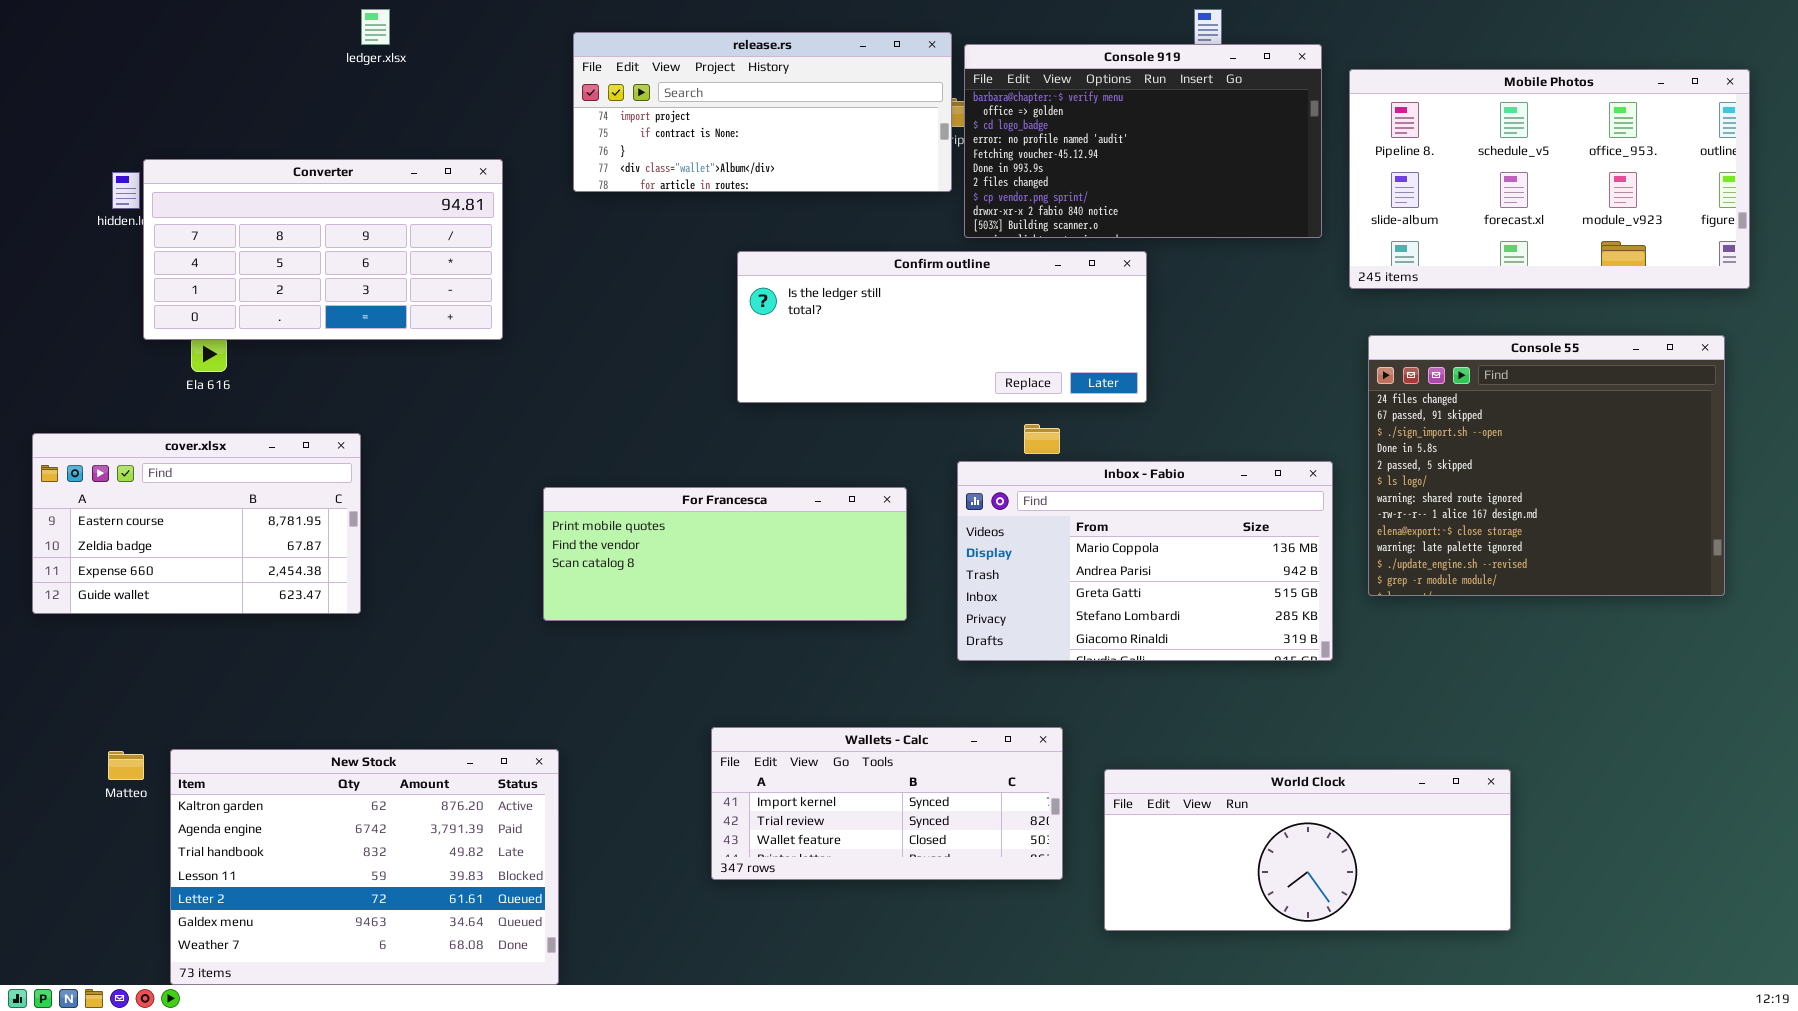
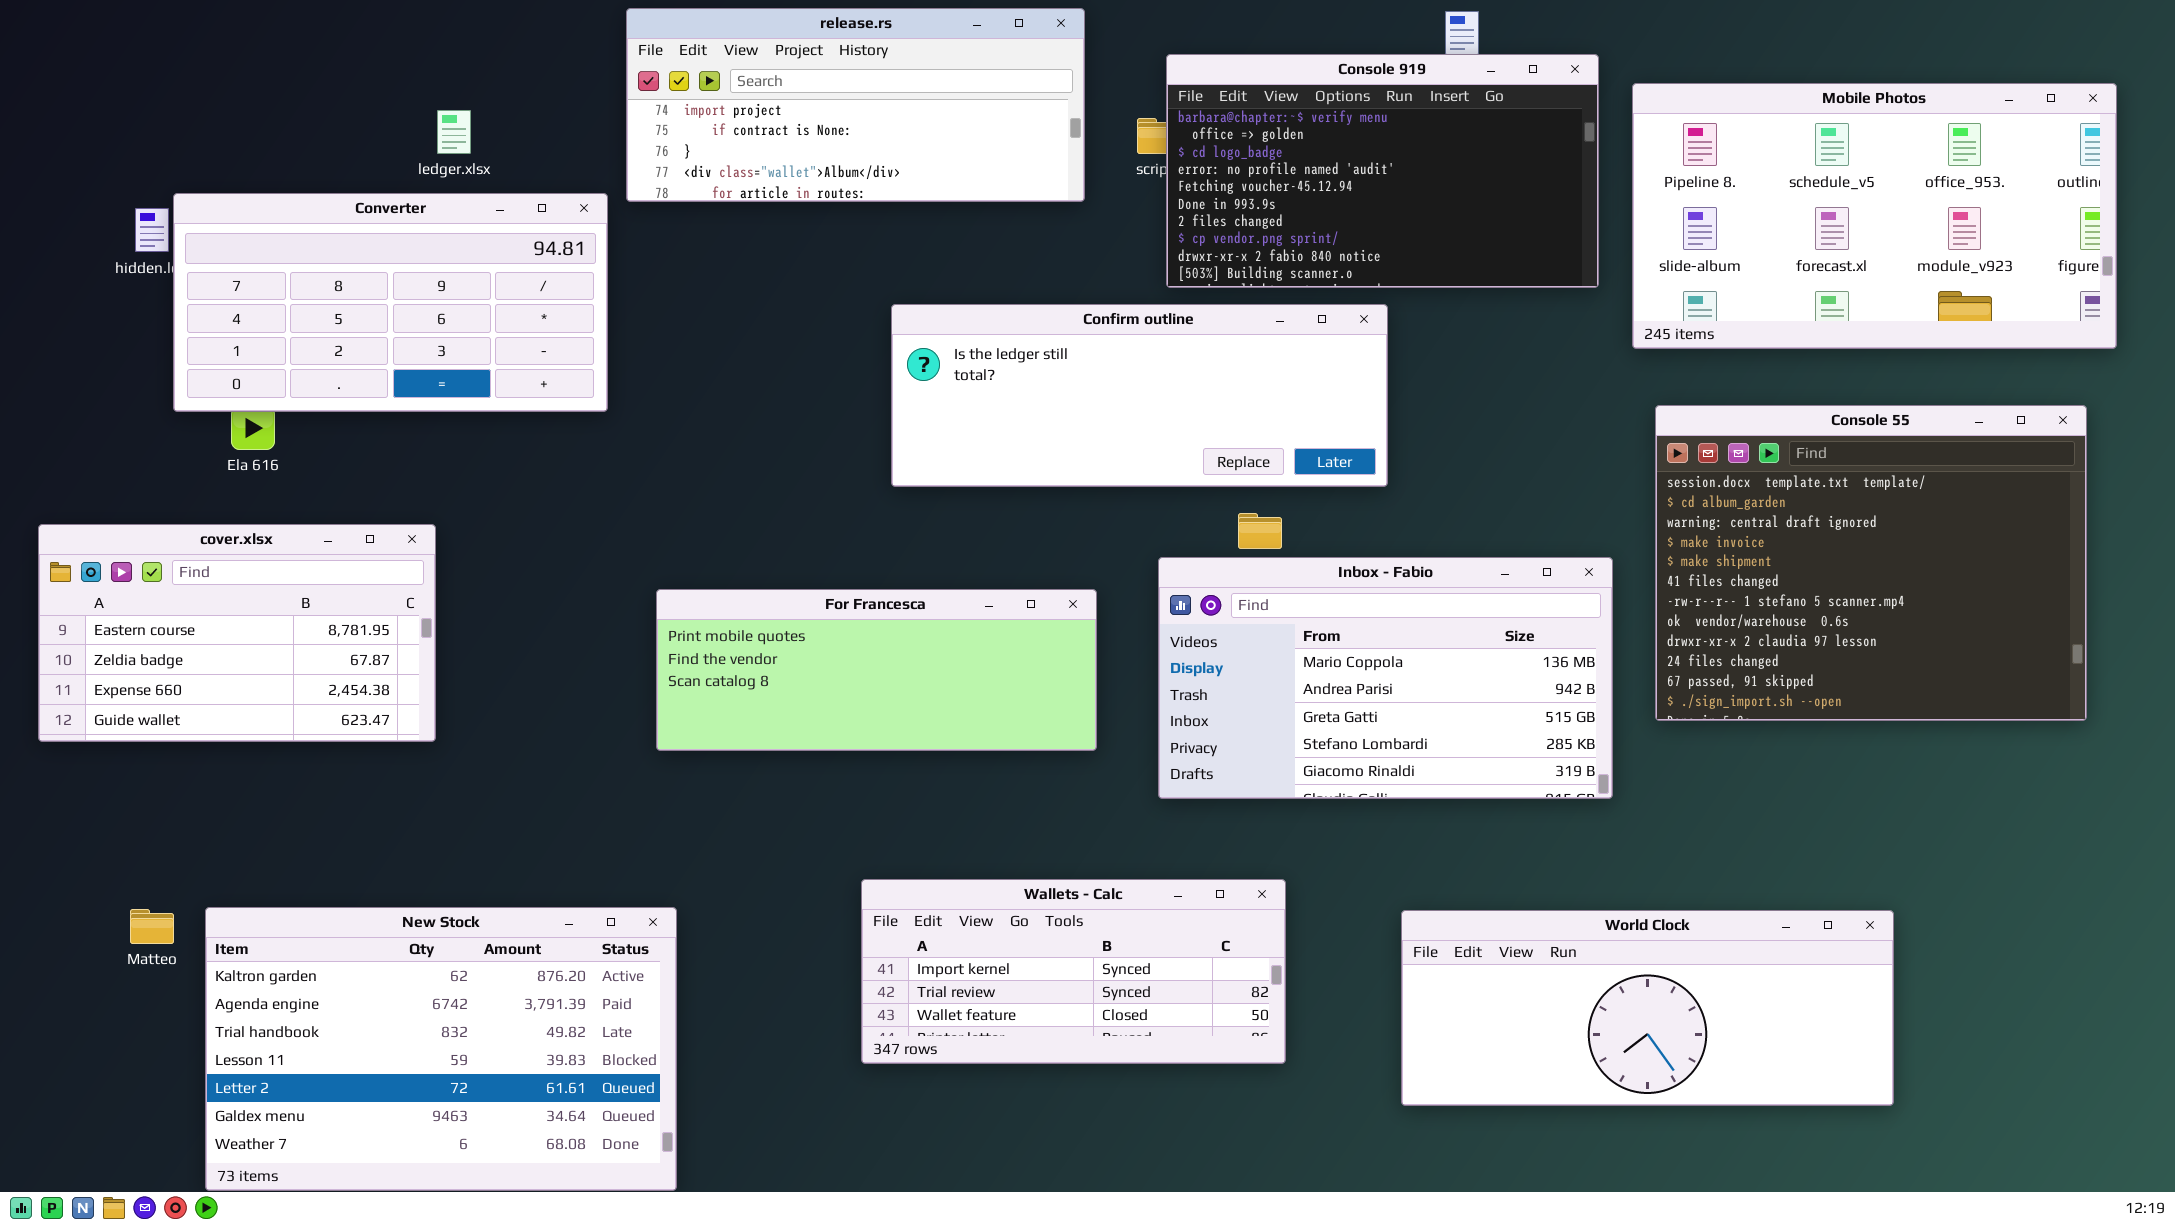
ledger.xlsx: [361,9,390,45] -> [437,110,471,154], moved
release.rs: [573,32,952,192] -> [626,8,1085,202], moved
Console 55: [1368,335,1725,596] -> [1655,405,2087,721], scrolled up 9 rows
World Clock: [1104,769,1511,931] -> [1401,910,1894,1106], moved

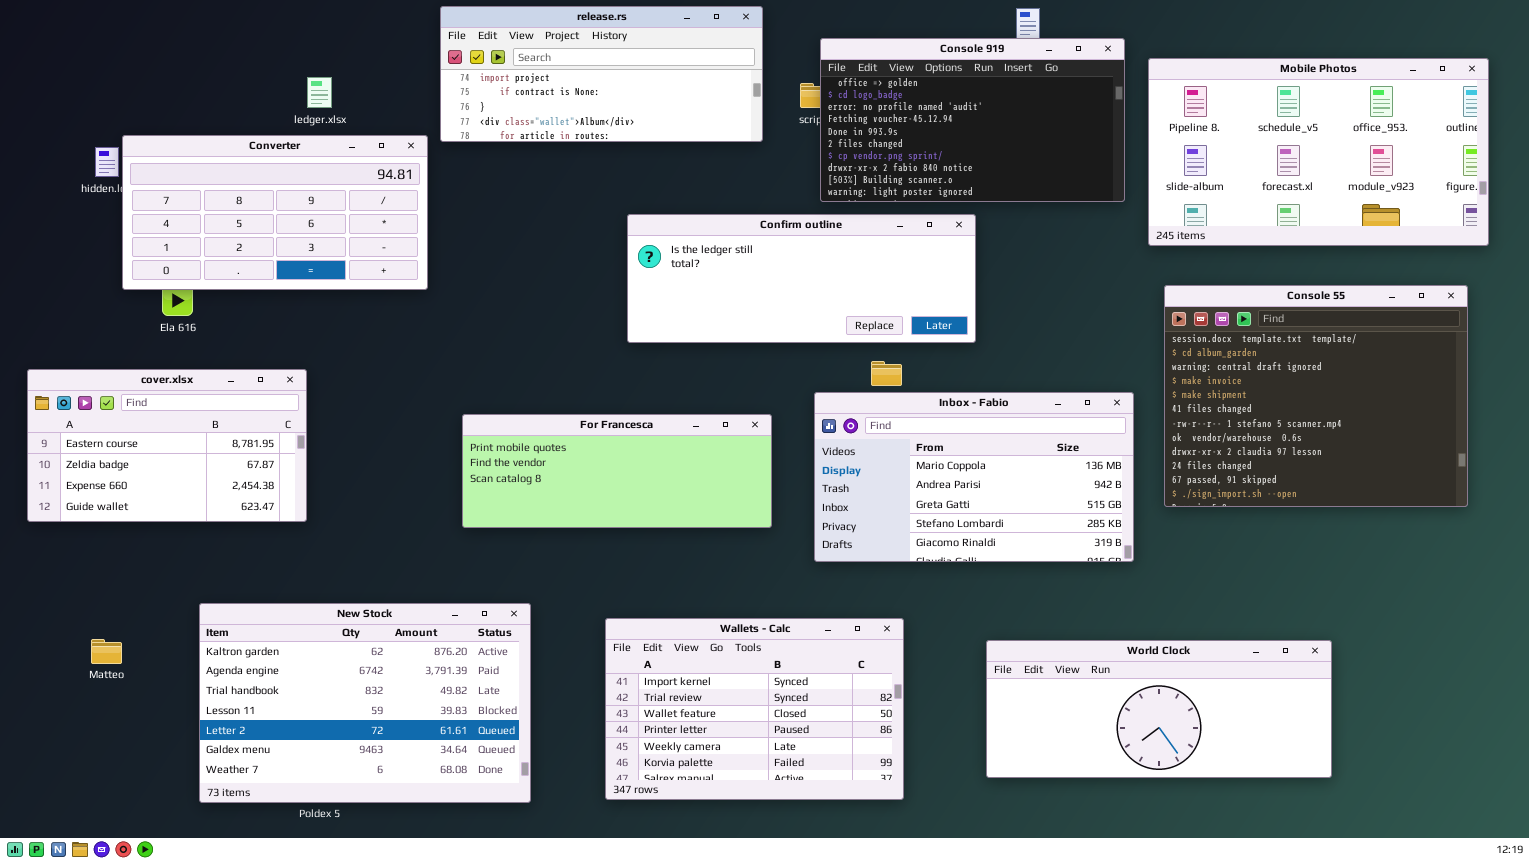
Console 919: [1166,54,1599,288] -> [820,38,1125,202], scrolled down 1 row
Wallets - Calc: [861,879,1286,1064] -> [605,618,904,800], resized
New Stock: [205,907,677,1191] -> [199,603,531,803], moved

